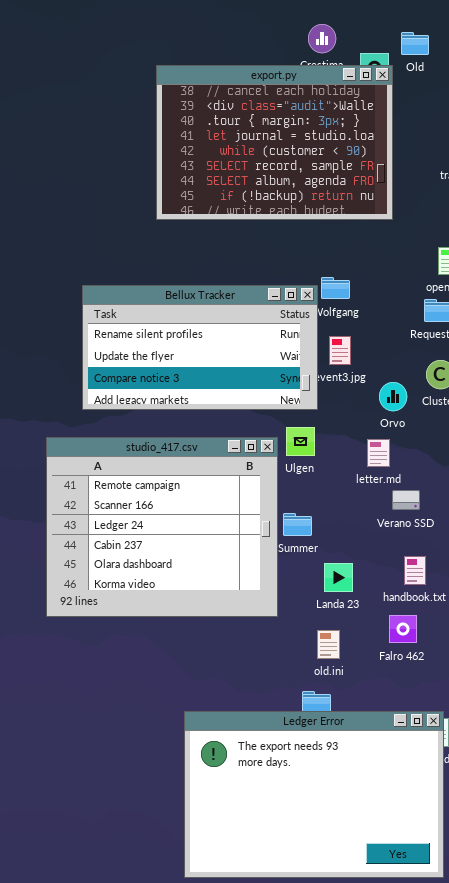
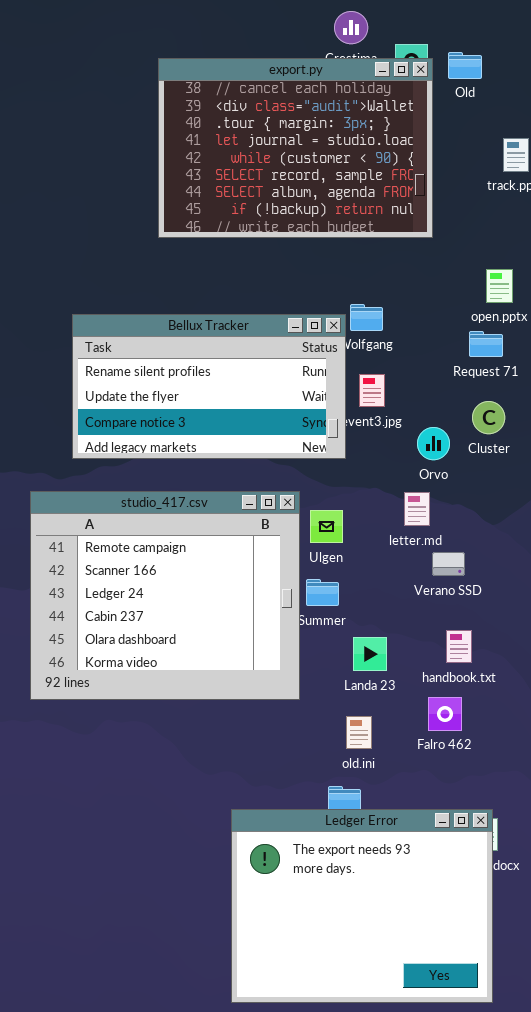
Old: [401,32,429,55] -> [448,52,482,79], moved
Ulgen: [286,427,315,456] -> [310,510,343,543], moved
Ledger Error: [184,711,444,878] -> [231,809,493,1003], resized

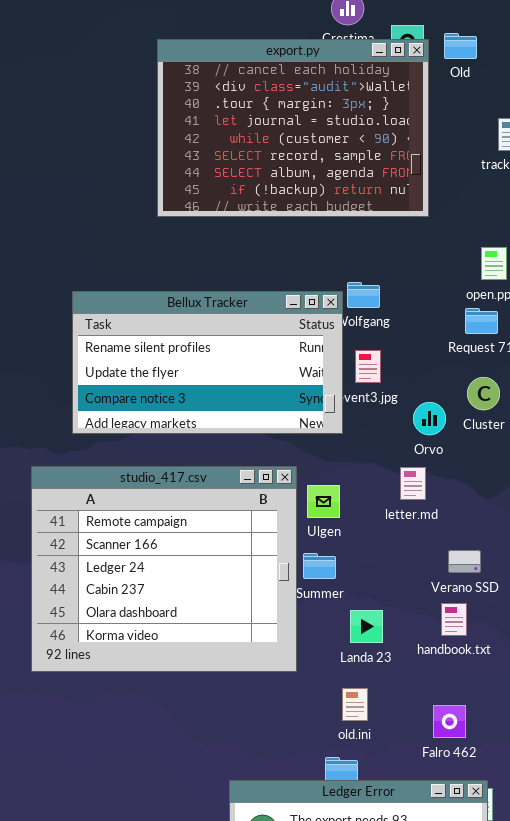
Verano SSD: [432,552,465,576] -> [448,550,481,573], moved
Falro 462: [428,697,462,731] -> [433,705,466,738], moved

